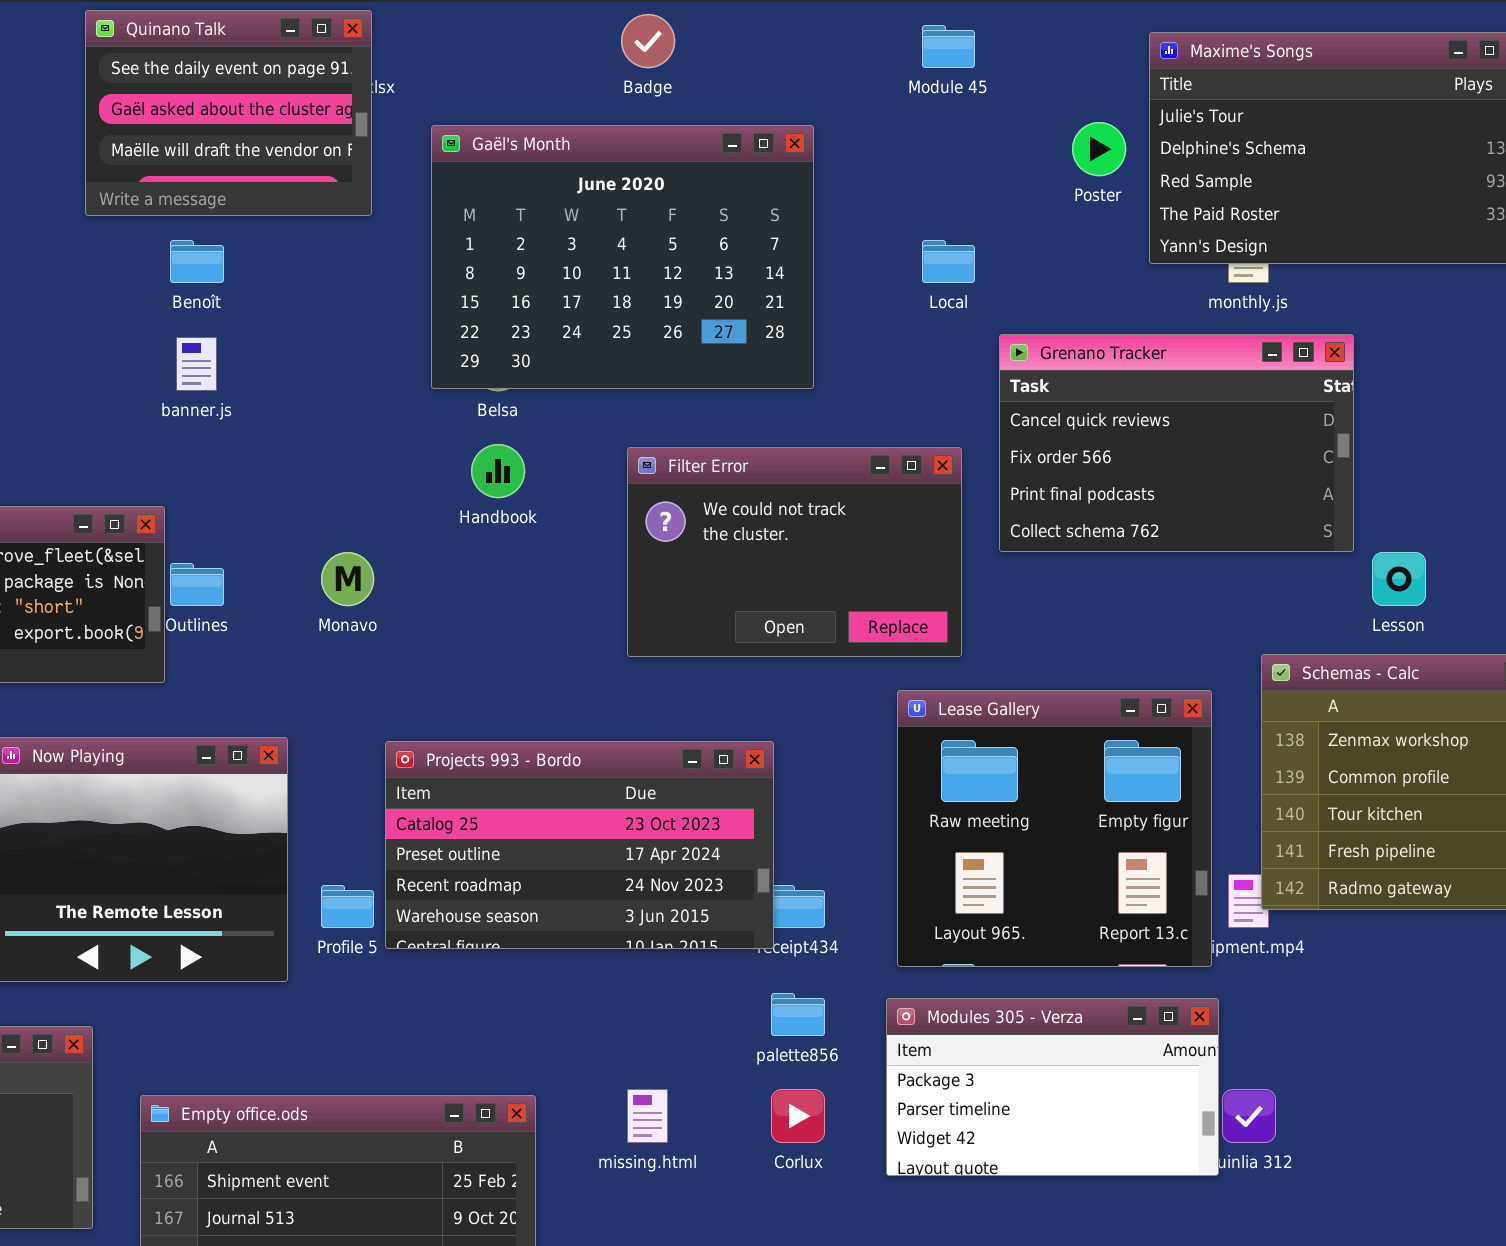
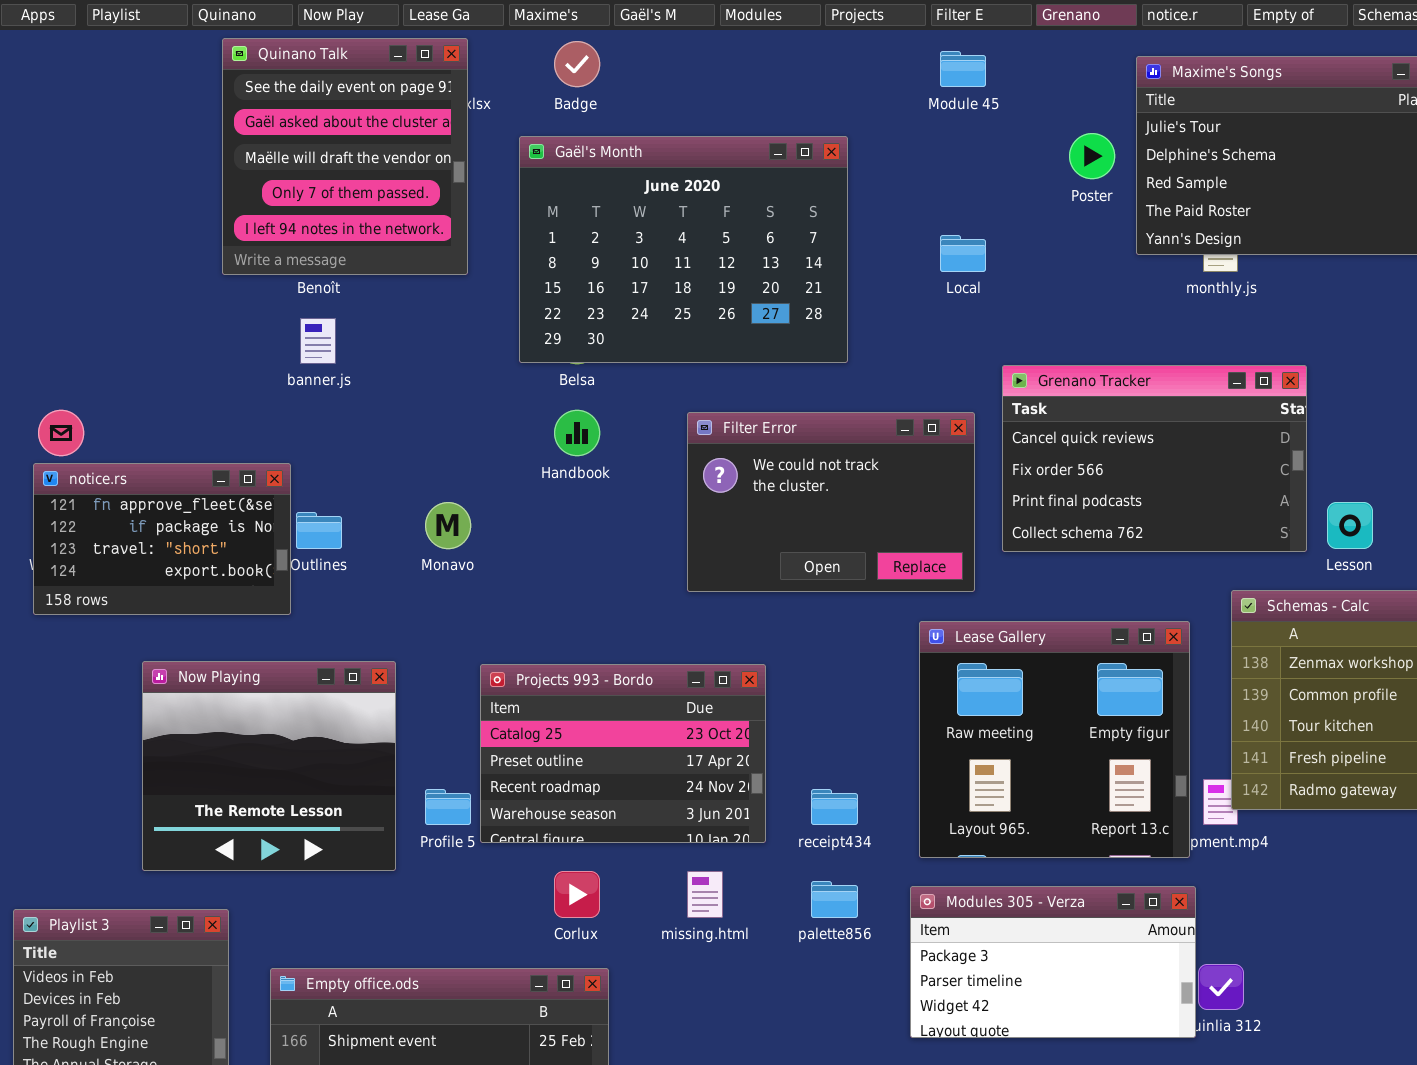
Quinano Talk: [85,10,372,216] -> [222,38,468,275], resized
Badge: [621,14,675,68] -> [554,41,600,87], moved
Grenano Tracker: [999,334,1354,552] -> [1002,365,1307,552], moved
Projects 993 - Bordo: [385,741,774,949] -> [480,664,766,843], resized
missing.html: [627,1089,668,1143] -> [687,871,723,918], moved
Corlux: [771,1089,825,1143] -> [554,871,600,918], moved

